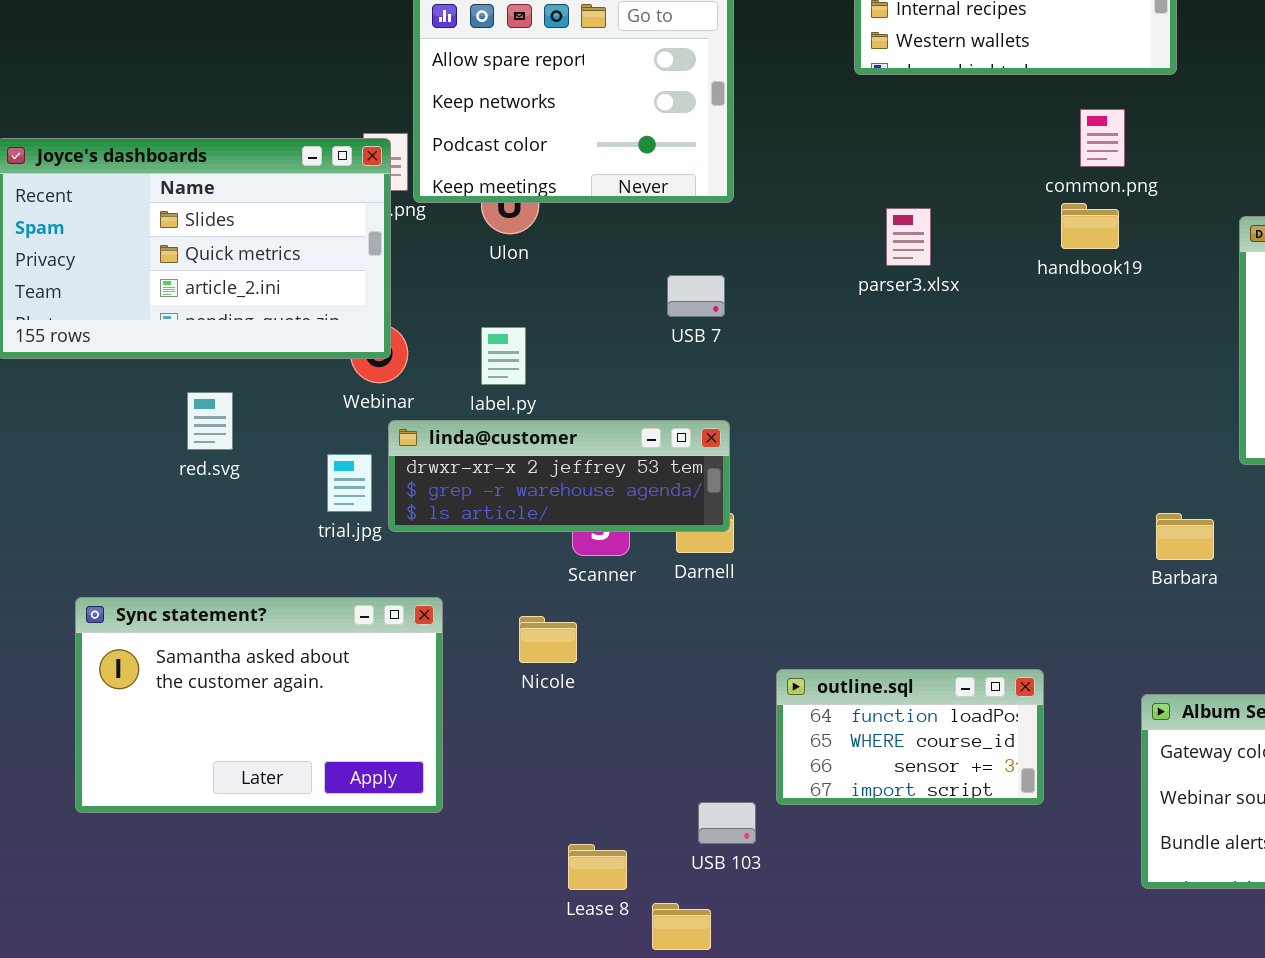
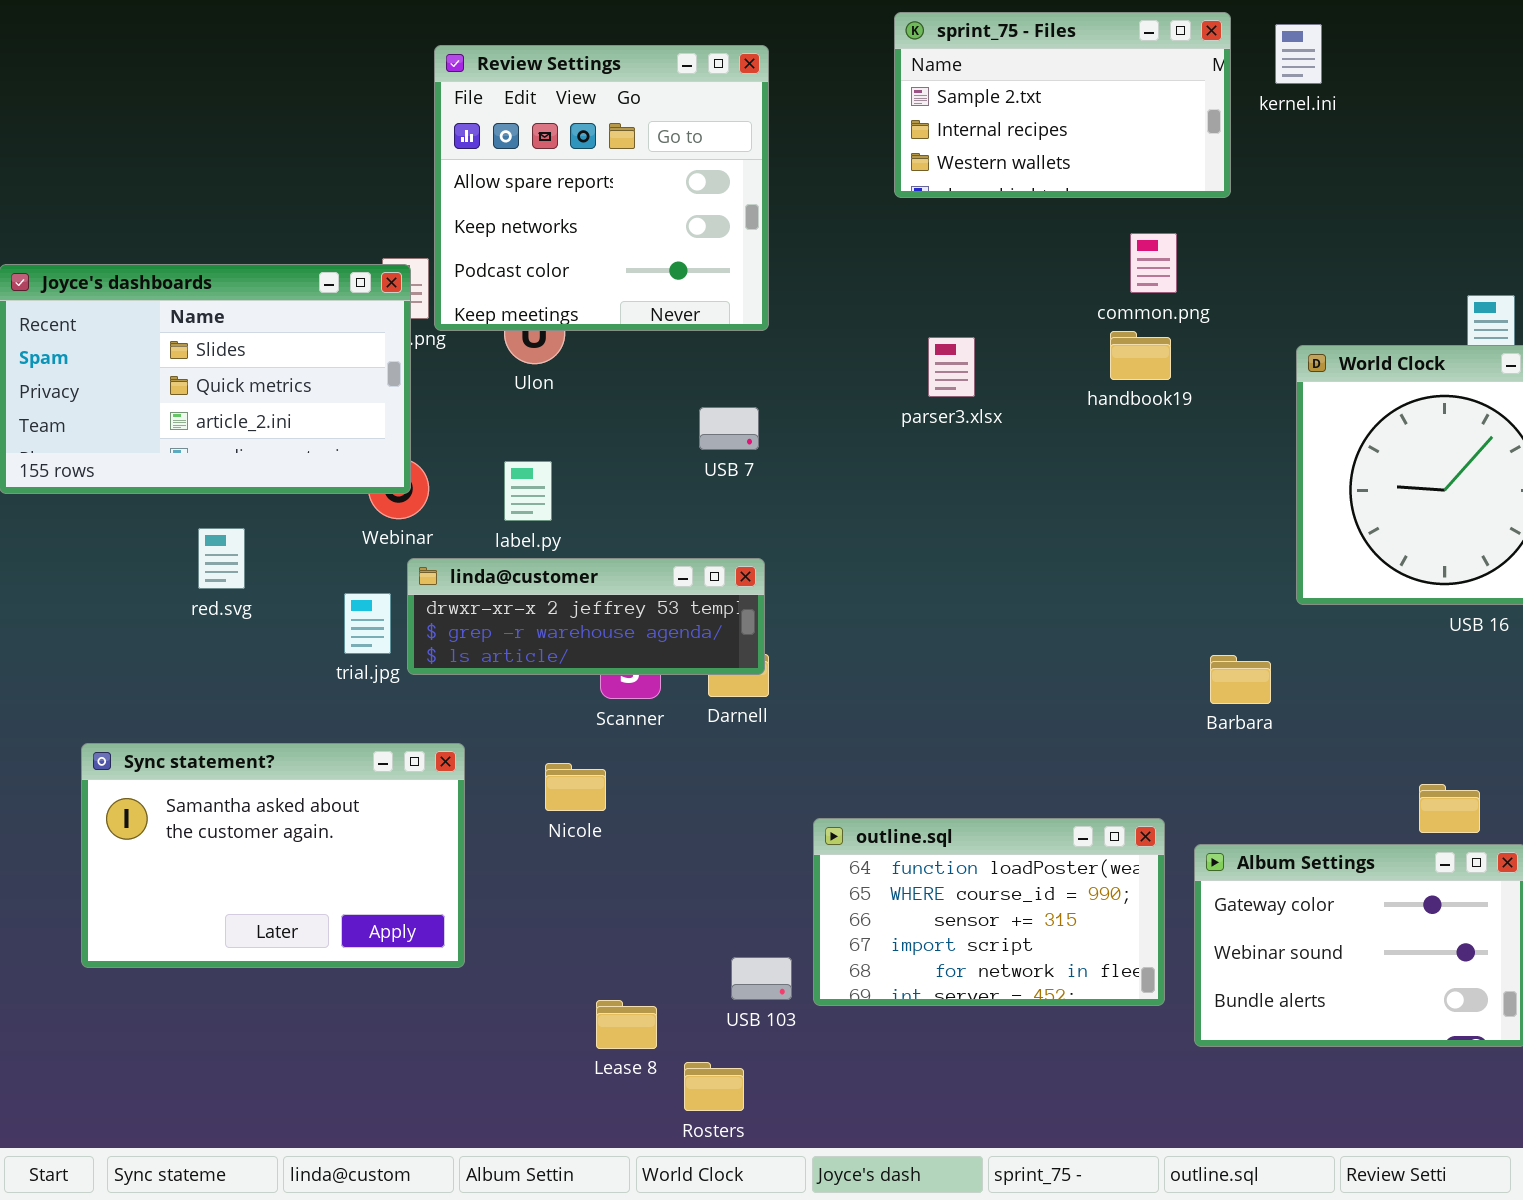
outline.sql: [776,669,1044,805] -> [813,818,1165,1006], resized

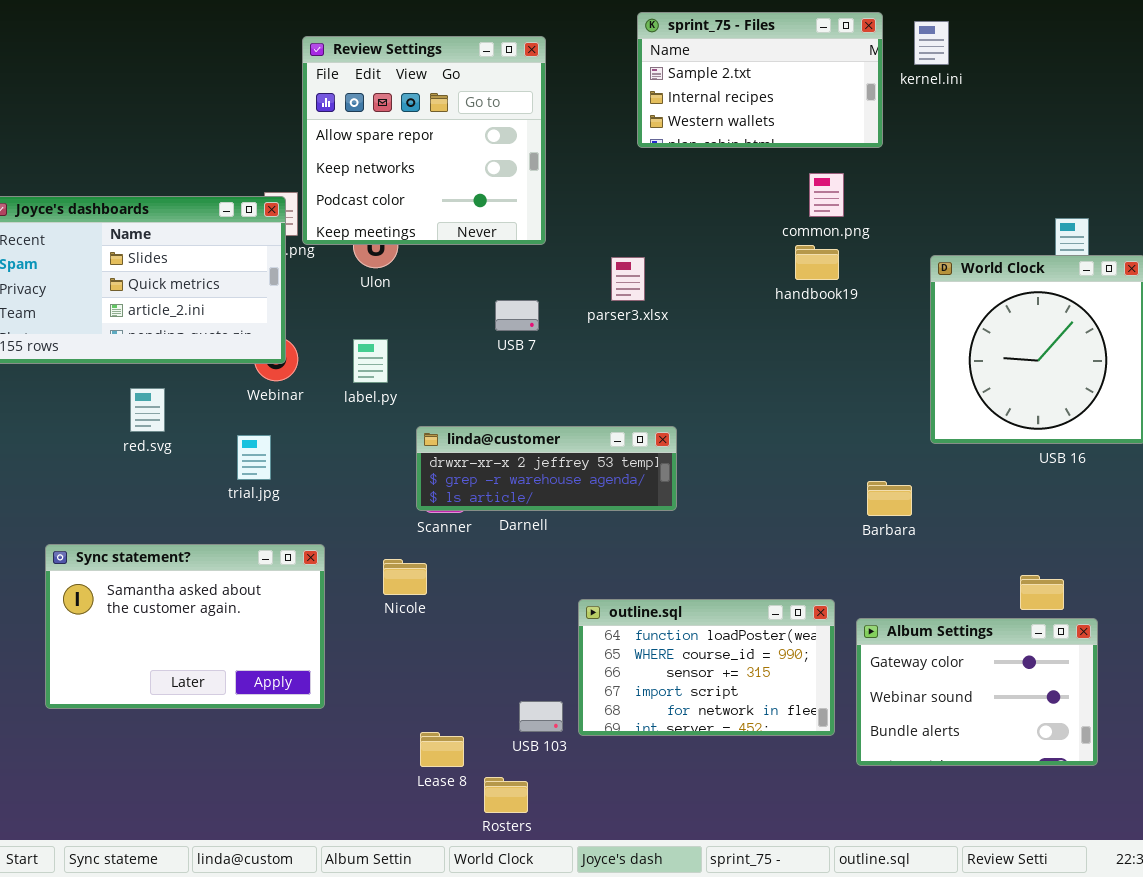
parser3.xlsx: [928,337,975,397] -> [611,257,645,301], moved
linda@customer: [407,558,765,675] -> [416,426,677,511], moved

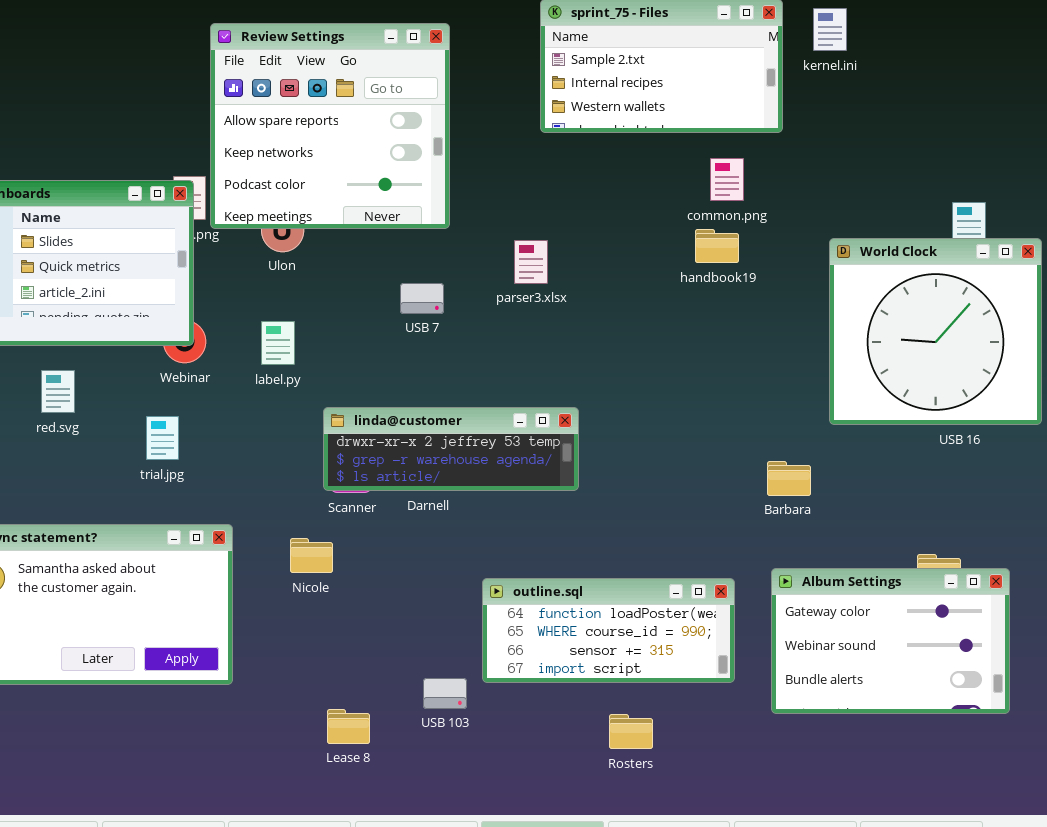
outline.sql: [578,599,835,736] -> [482,578,735,683], resized
Album Settings: [856,618,1098,766] -> [771,568,1010,714], moved
Rosters: [484,777,528,813] -> [609,714,653,749], moved

